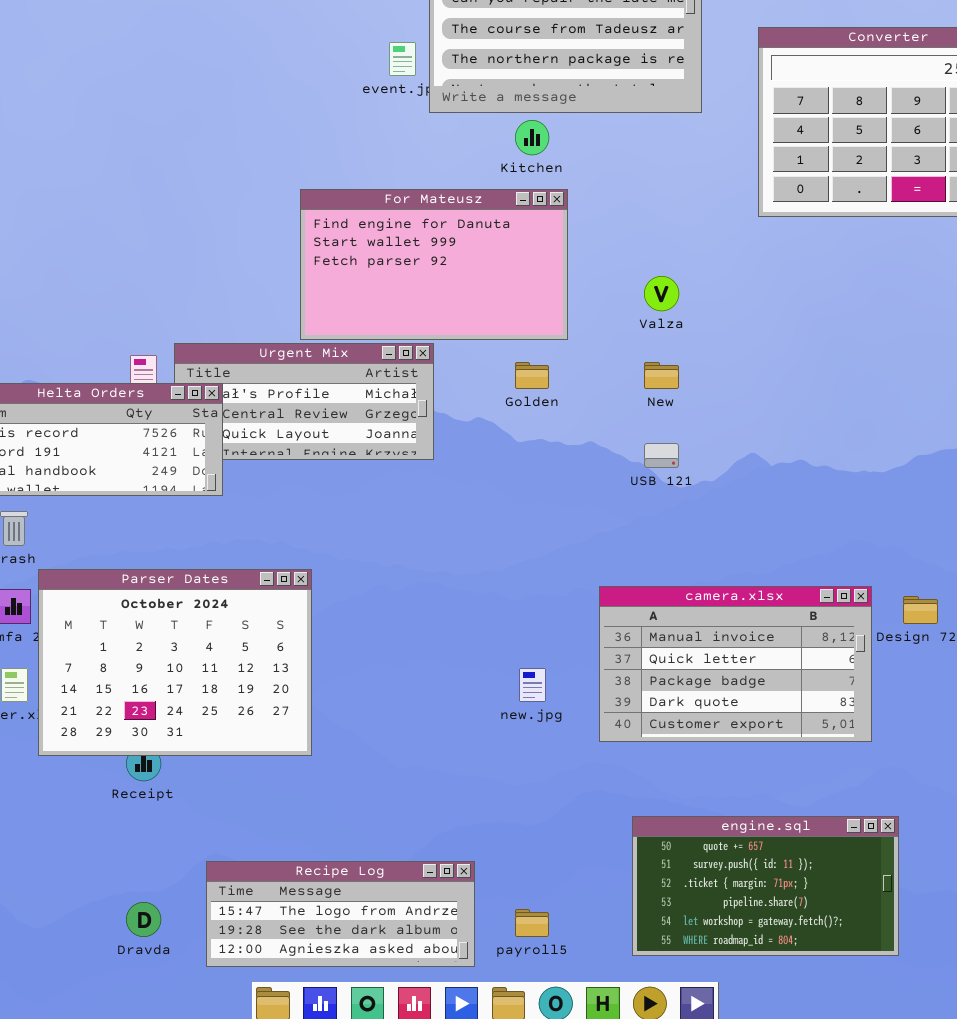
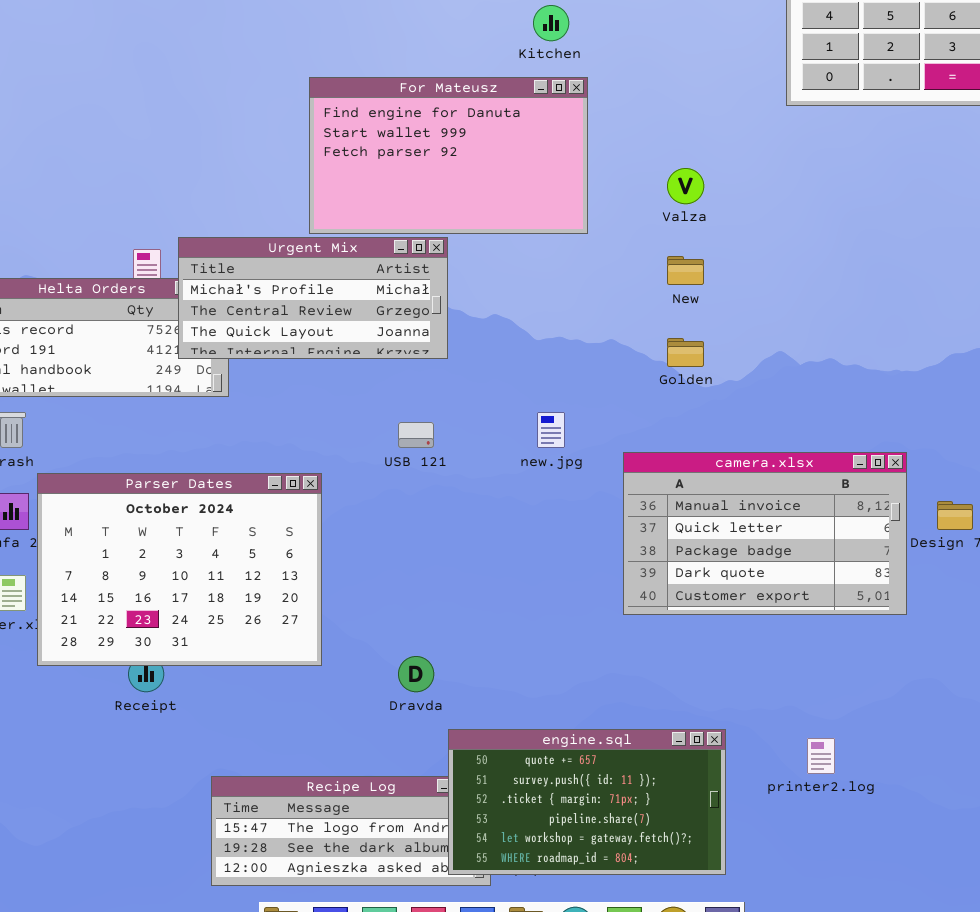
Urgent Mix: [174,343,434,460] -> [178,237,448,359], raised
Golden: [515,362,549,389] -> [667,338,704,367], moved
USB 121: [644,443,679,468] -> [398,422,434,448], moved
camera.xlsx: [599,586,872,742] -> [623,452,907,615], moved
new.jpg: [519,668,546,702] -> [537,412,565,448], moved
engine.sql: [632,816,899,956] -> [448,729,726,875], moved
Dravda: [126,902,161,937] -> [398,656,434,692], moved

